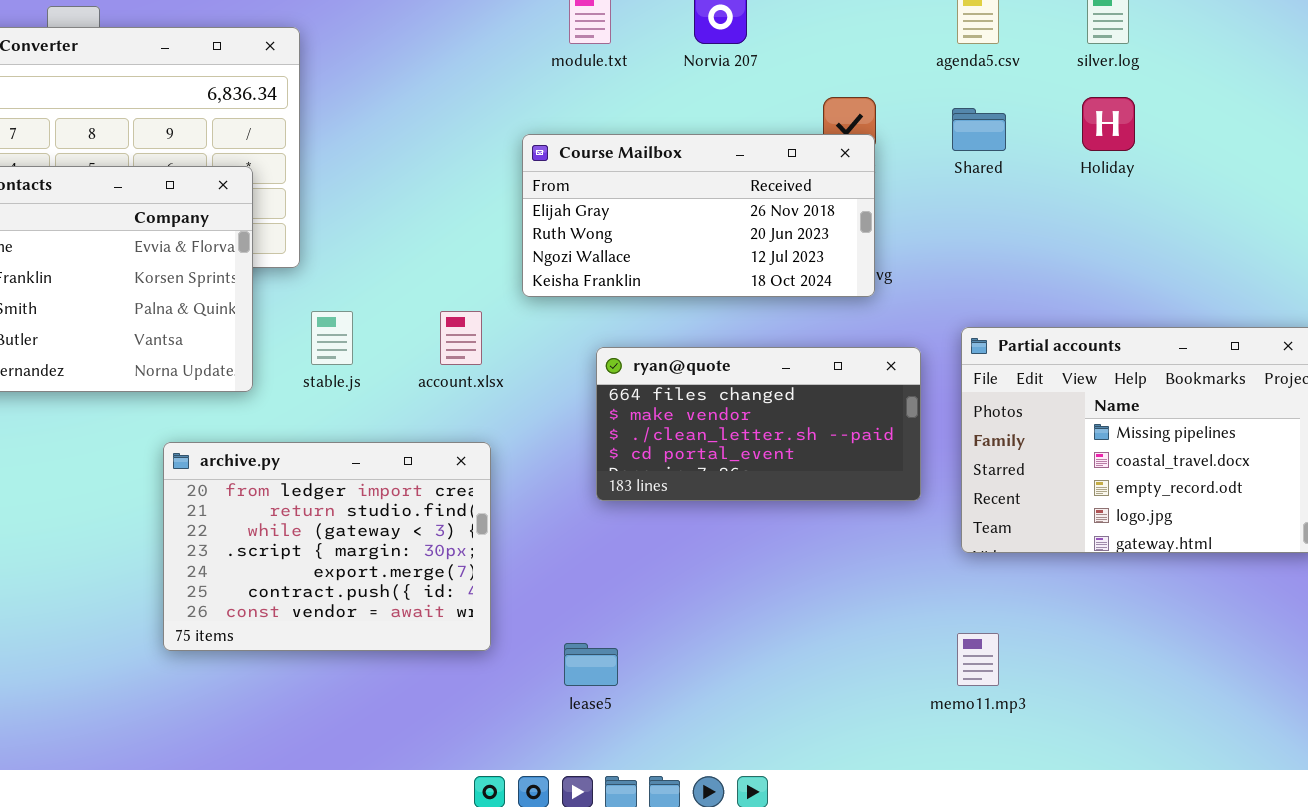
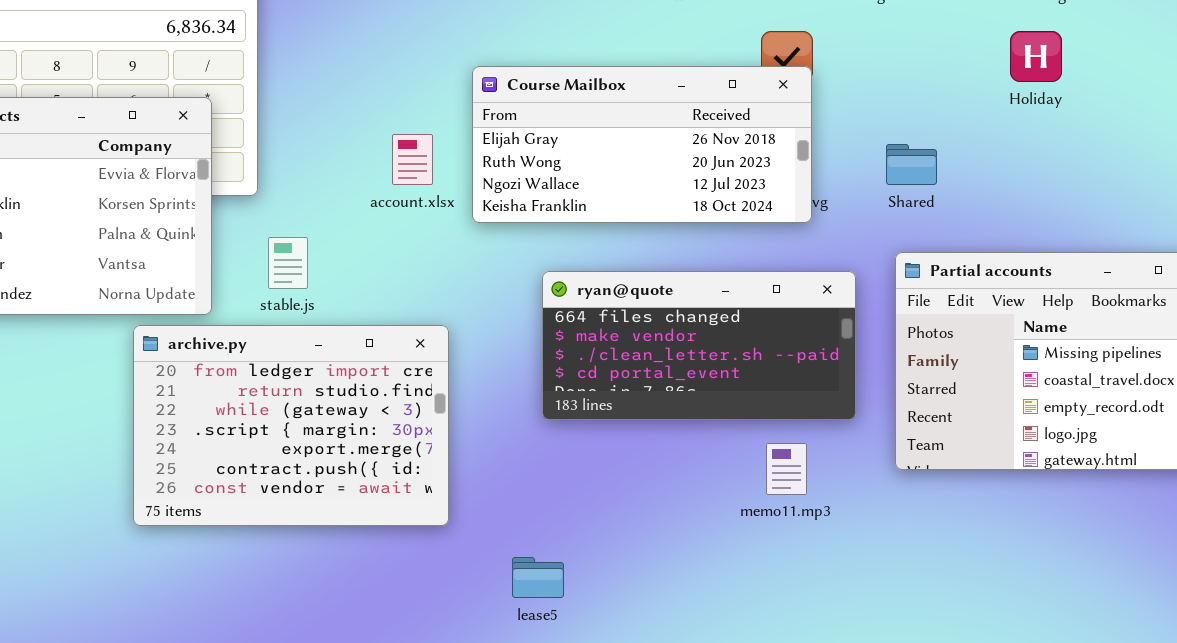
Shared: [952,108,1006,151] -> [886,144,937,185], moved
account.xlsx: [440,311,482,365] -> [392,134,433,185], moved
archive.py: [163,442,491,651] -> [133,325,449,526], moved
memo11.mp3: [957,633,999,686] -> [766,443,807,495], moved

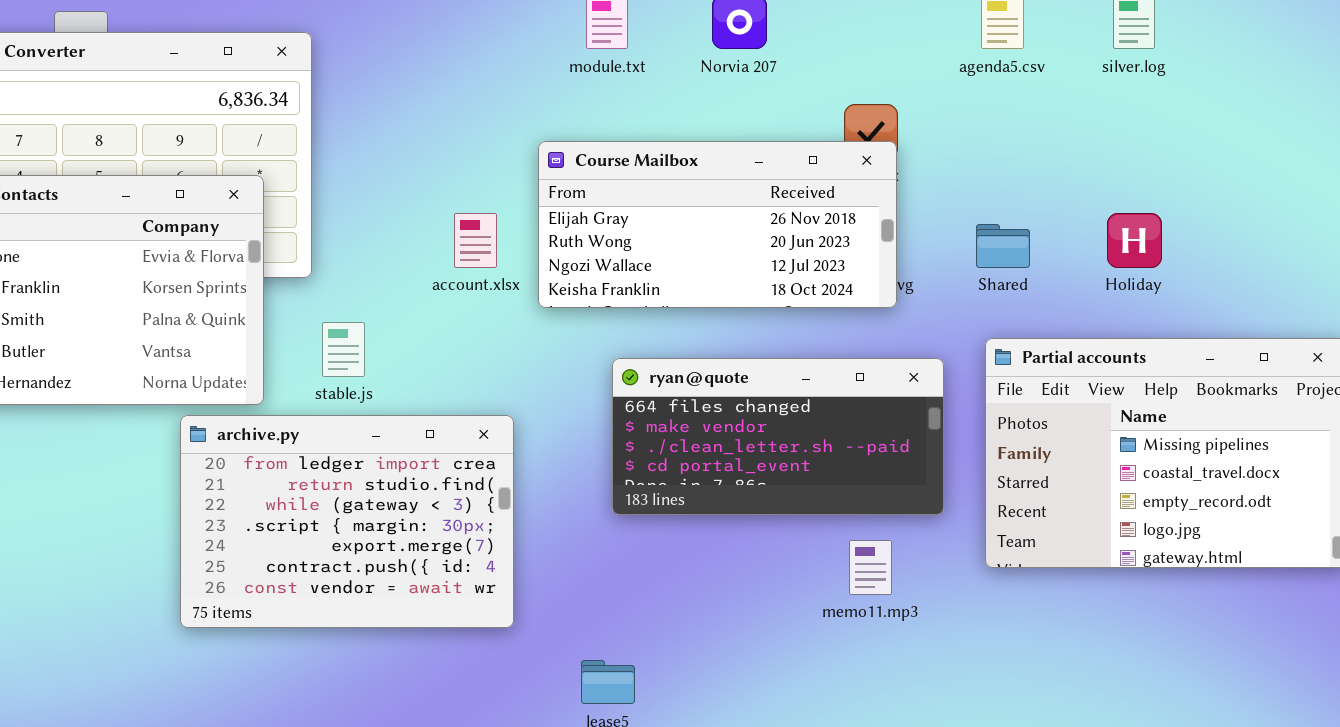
Holiday: [1010,31,1062,82] -> [1107,213,1162,268], moved

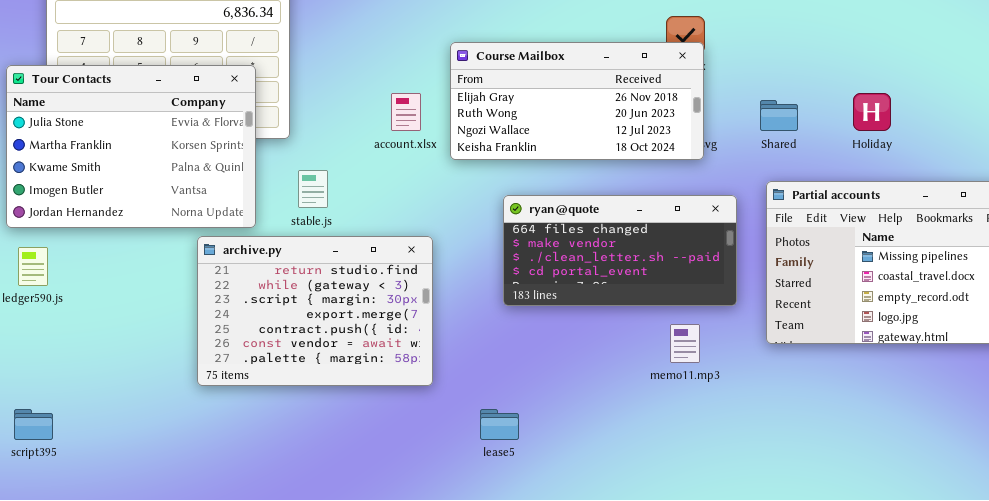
archive.py: [180,415,514,628] -> [197,236,433,386], scrolled down 1 row

